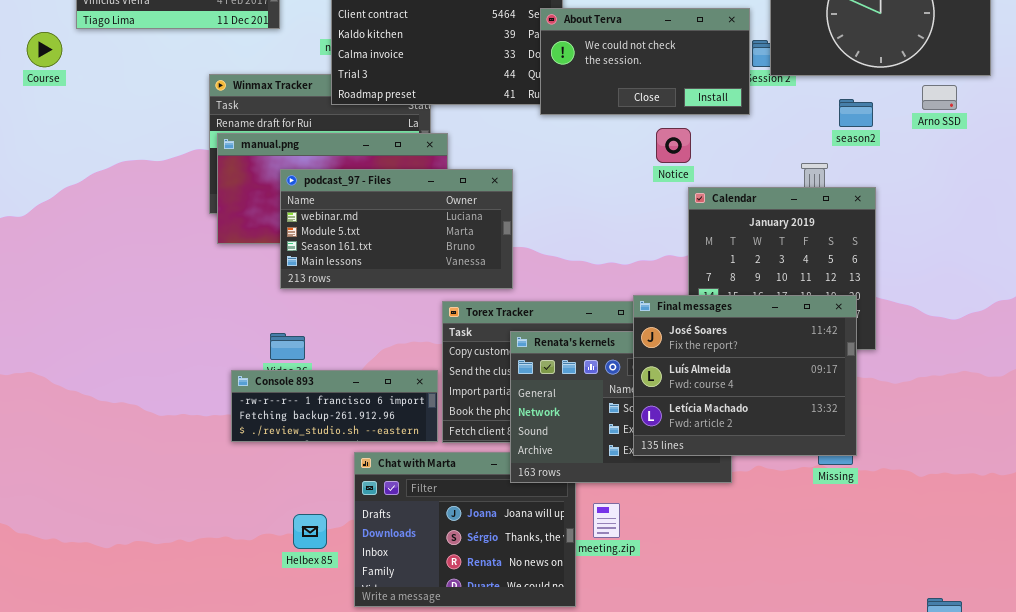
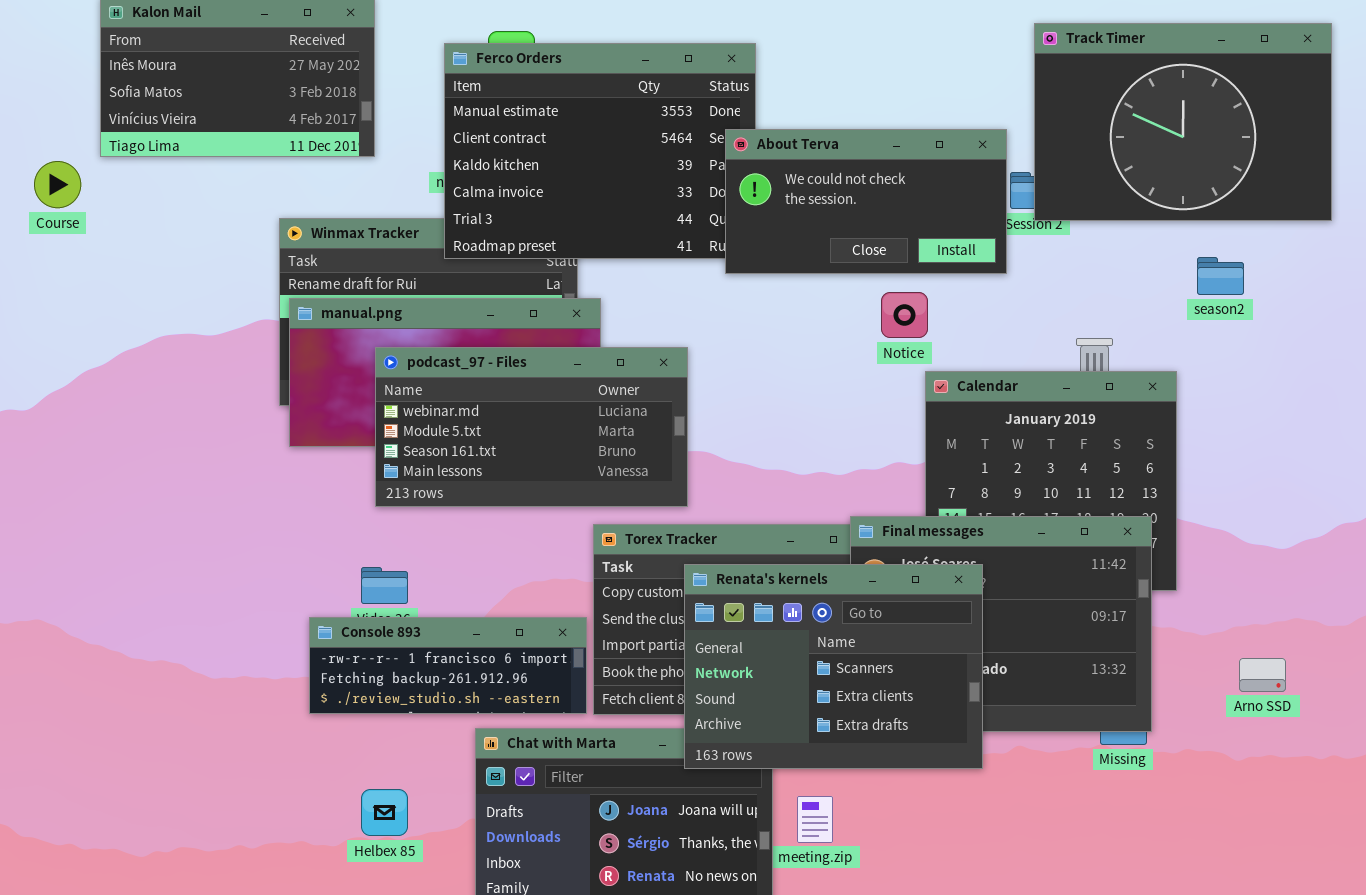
Arno SSD: [922,85,957,110] -> [1239,658,1286,692], moved
season2: [839,99,873,127] -> [1197,257,1244,295], moved
Renata's kernels: [510,331,732,483] -> [684,564,983,769], raised
Helbex 85: [293,514,327,549] -> [361,789,408,836], moved

